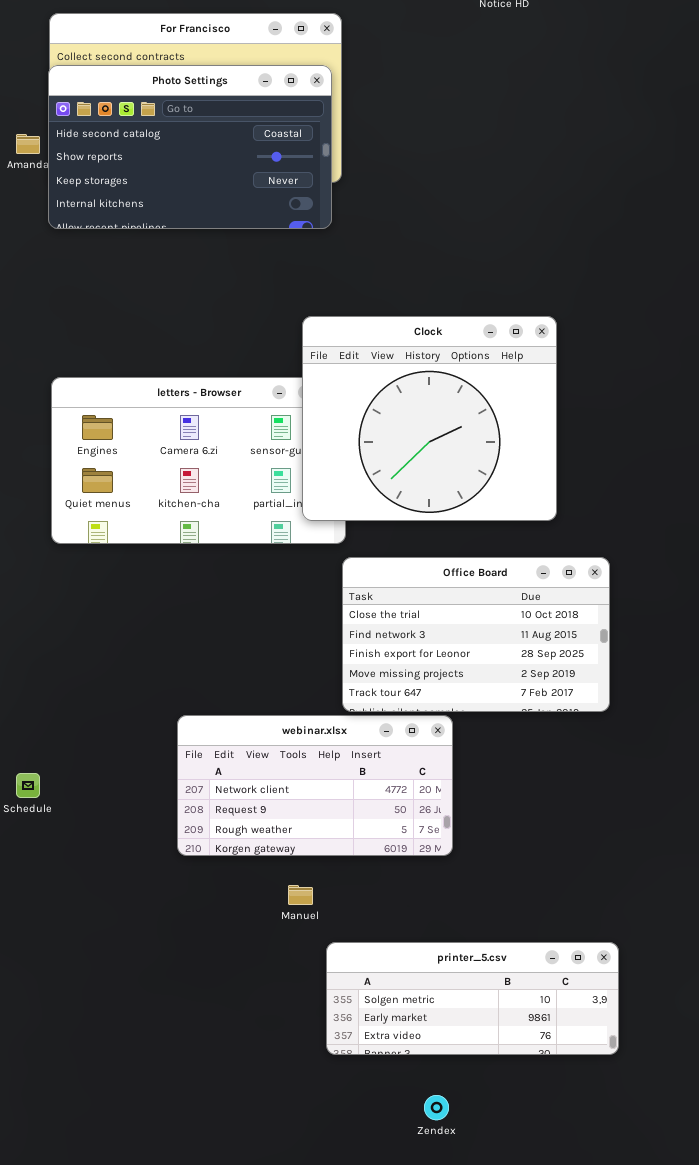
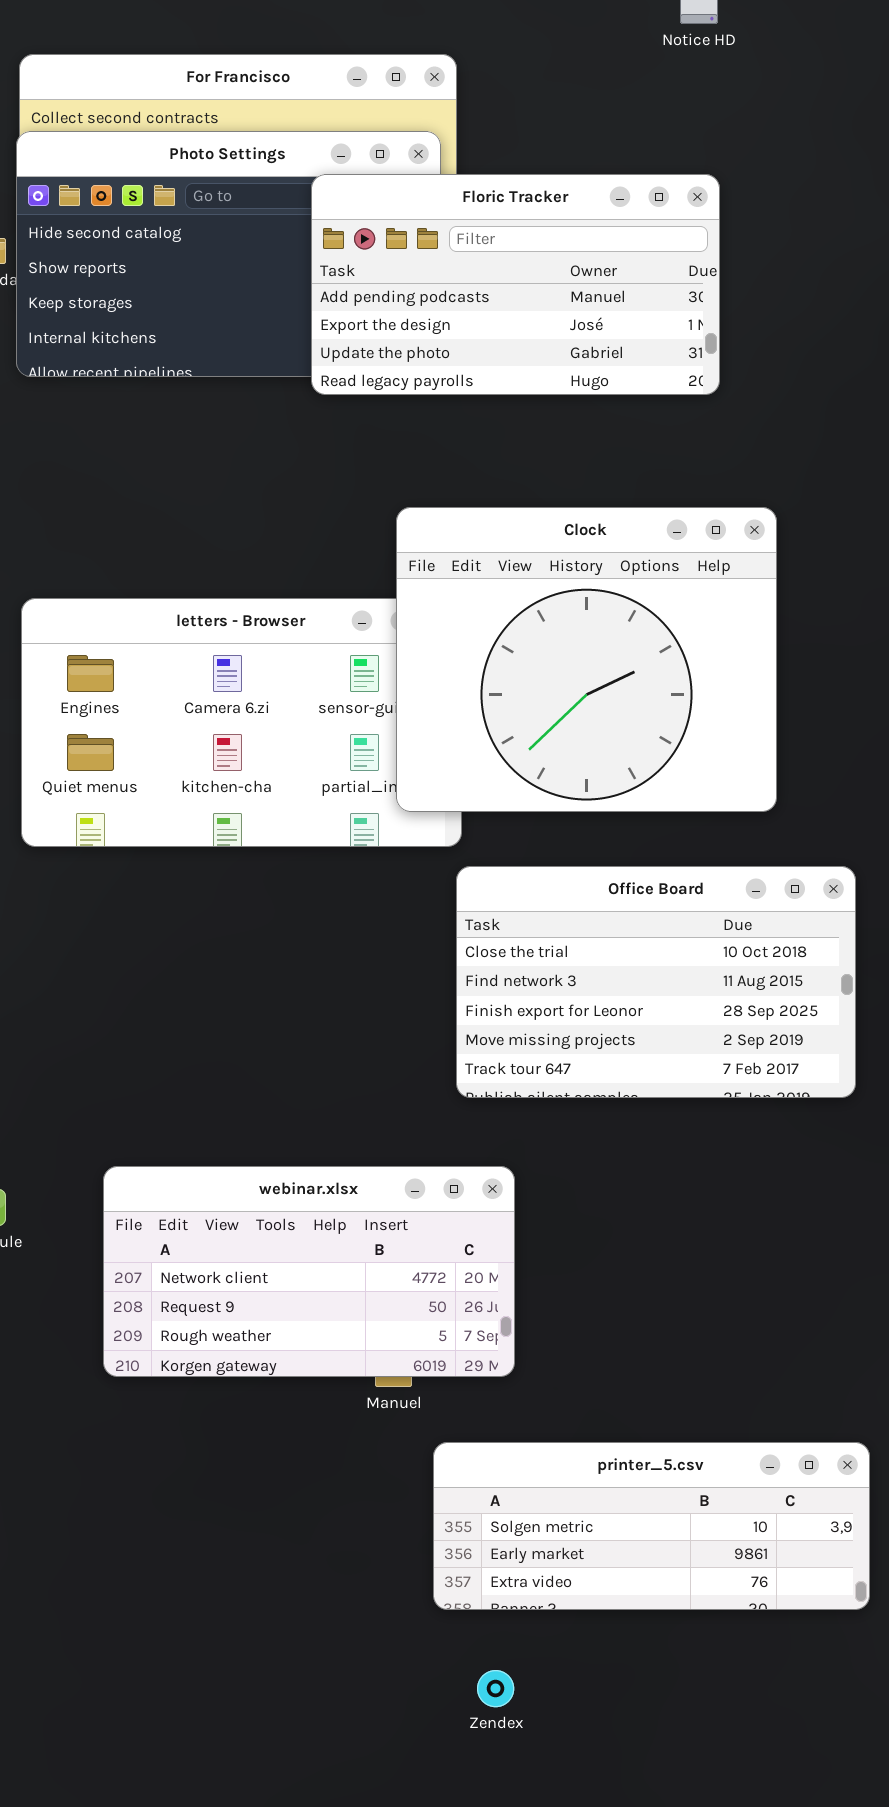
Floric Tracker: none -> [311,174,720,395], opened
webinar.xlsx: [177,715,453,856] -> [103,1166,515,1377], moved
Zendex: [424,1095,449,1120] -> [477,1670,514,1707], moved

